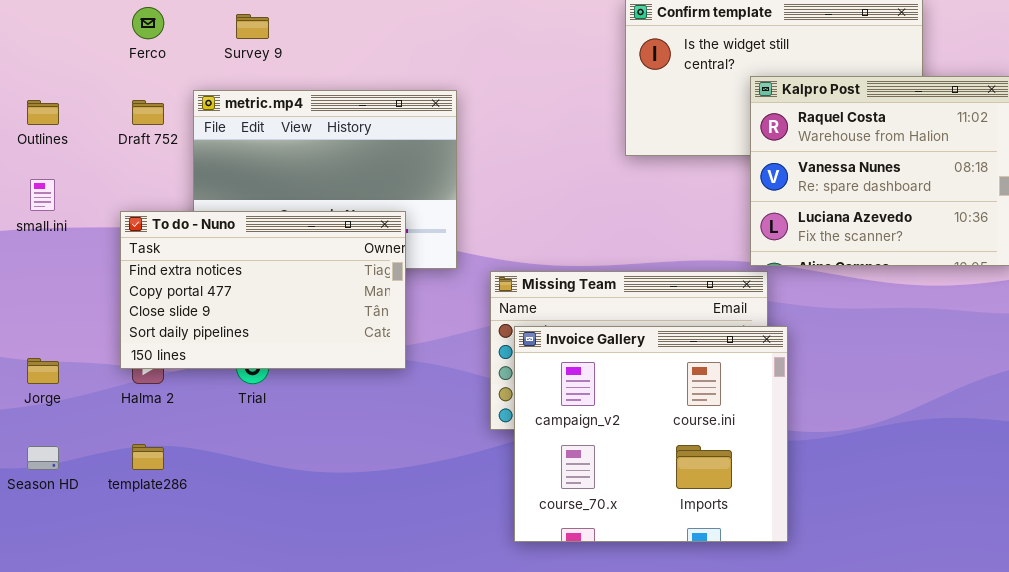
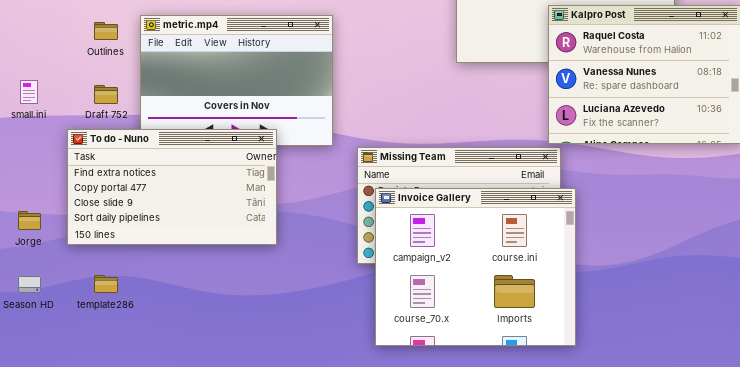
Outlines: [27,100,59,125] -> [94,22,118,40], moved
Draft 752: [132,100,164,125] -> [94,85,118,104], moved
To do - Nuno: [120,211,406,369] -> [67,129,277,245], moved

